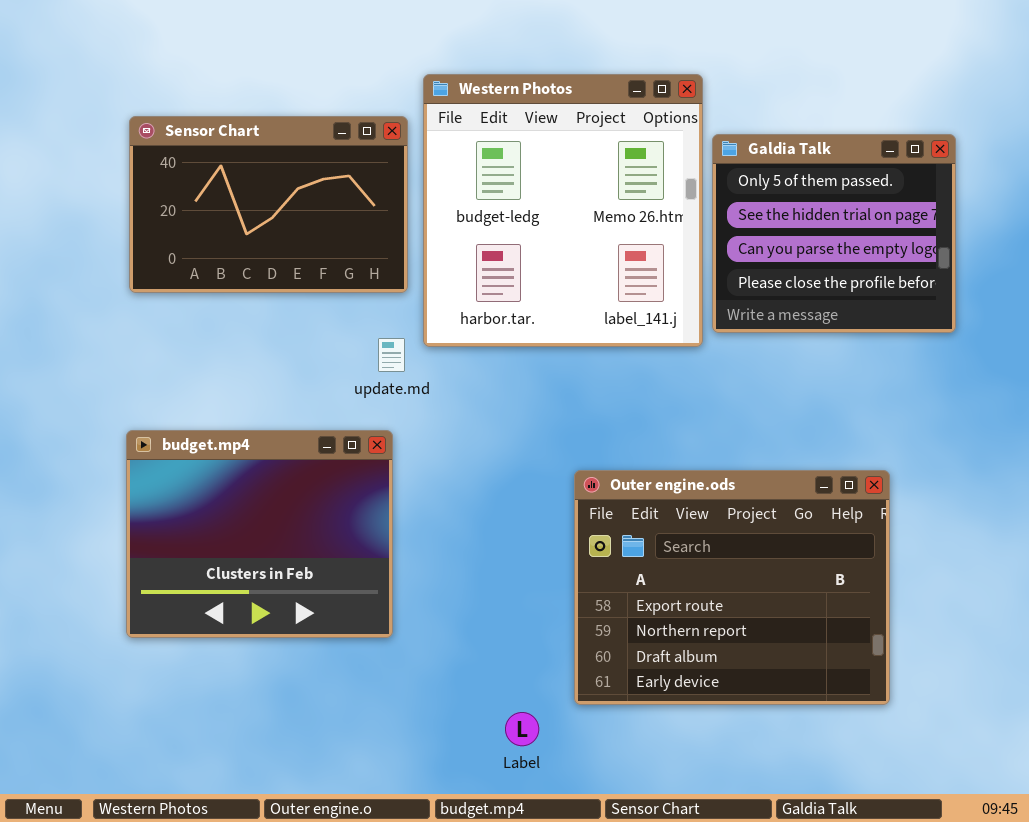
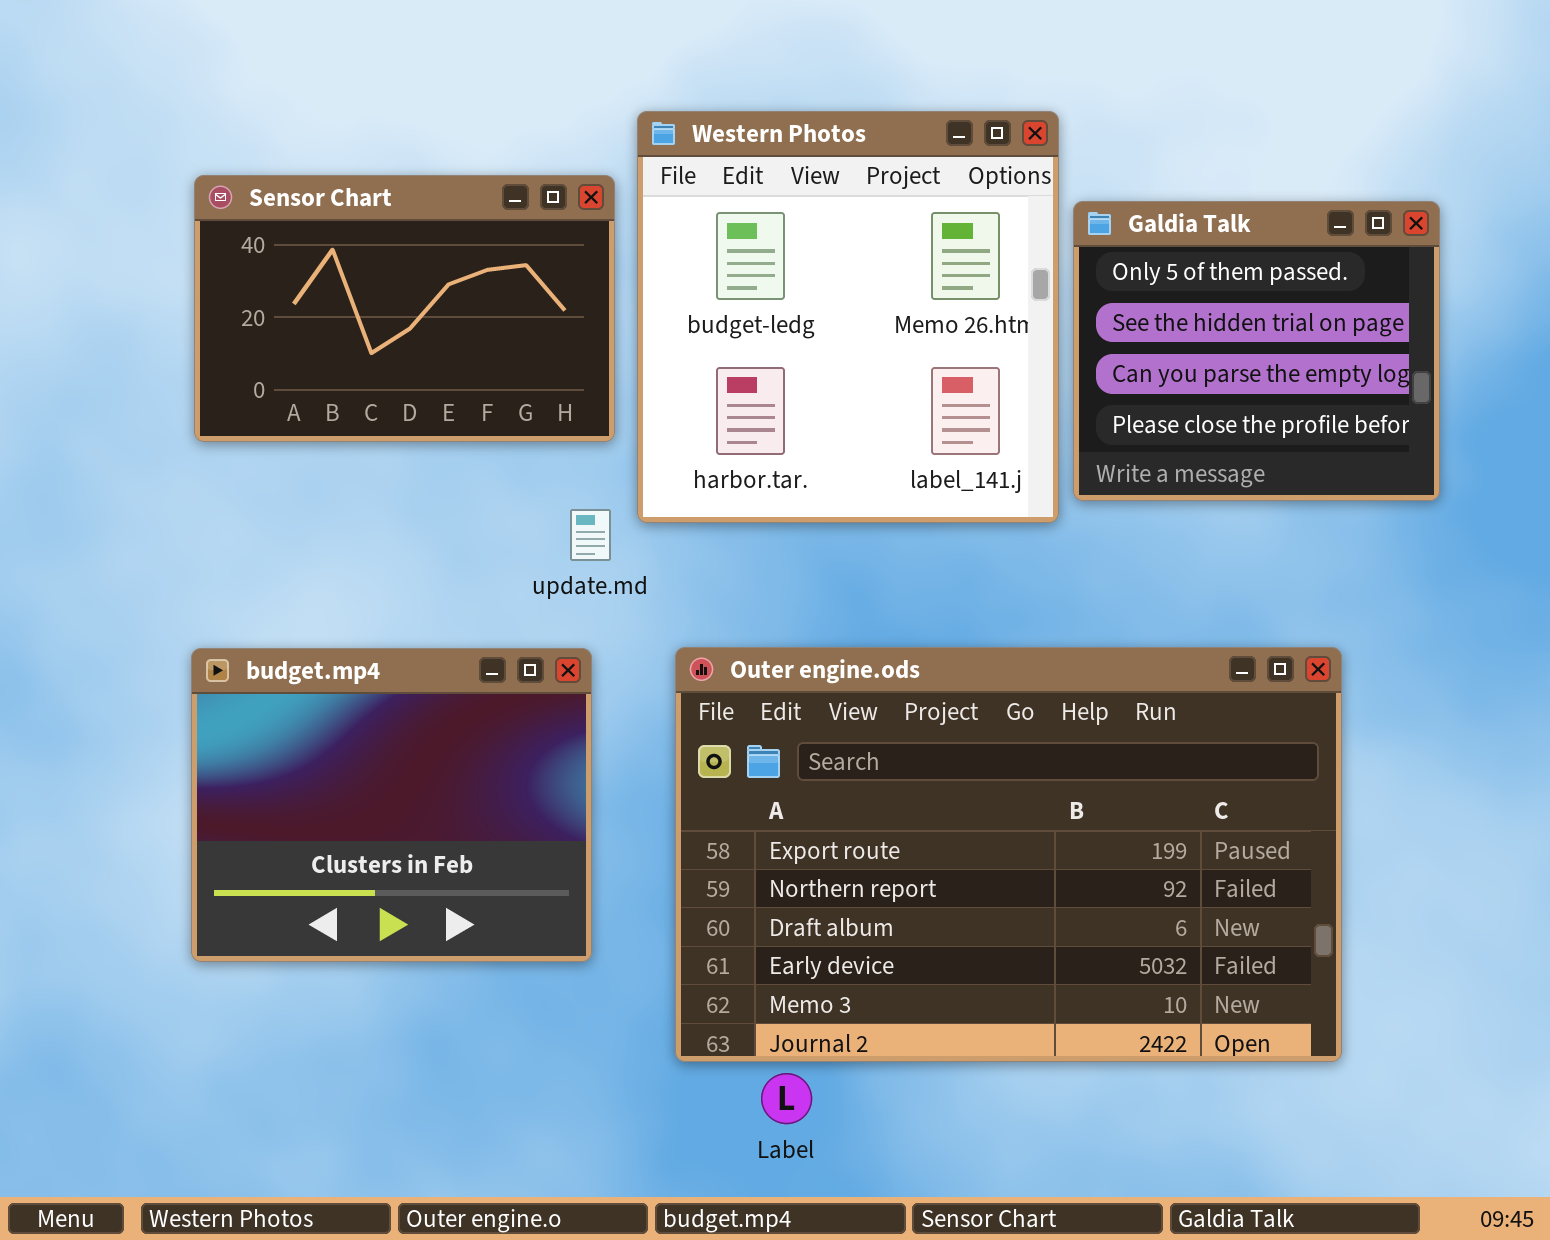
Outer engine.ods: [574,470,890,705] -> [675,647,1342,1062], resized

